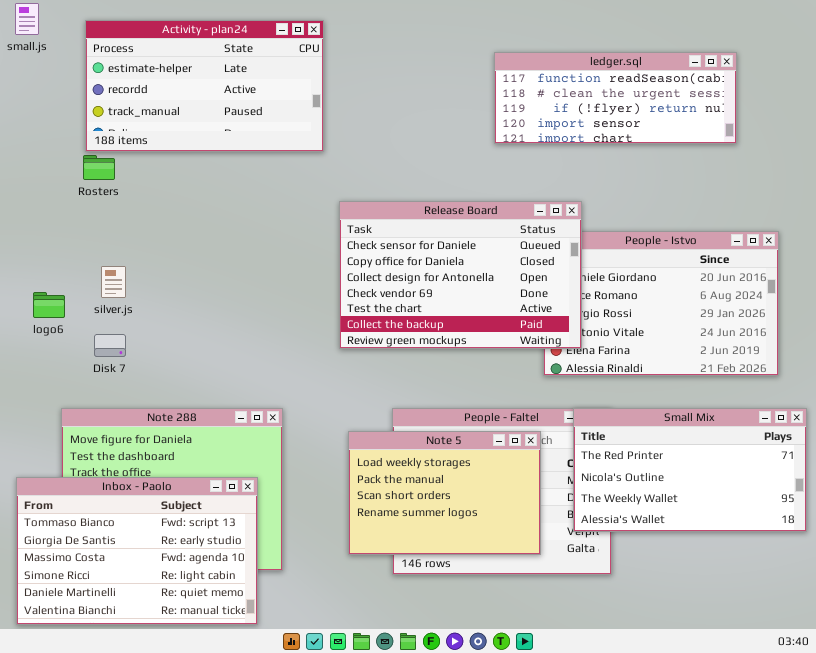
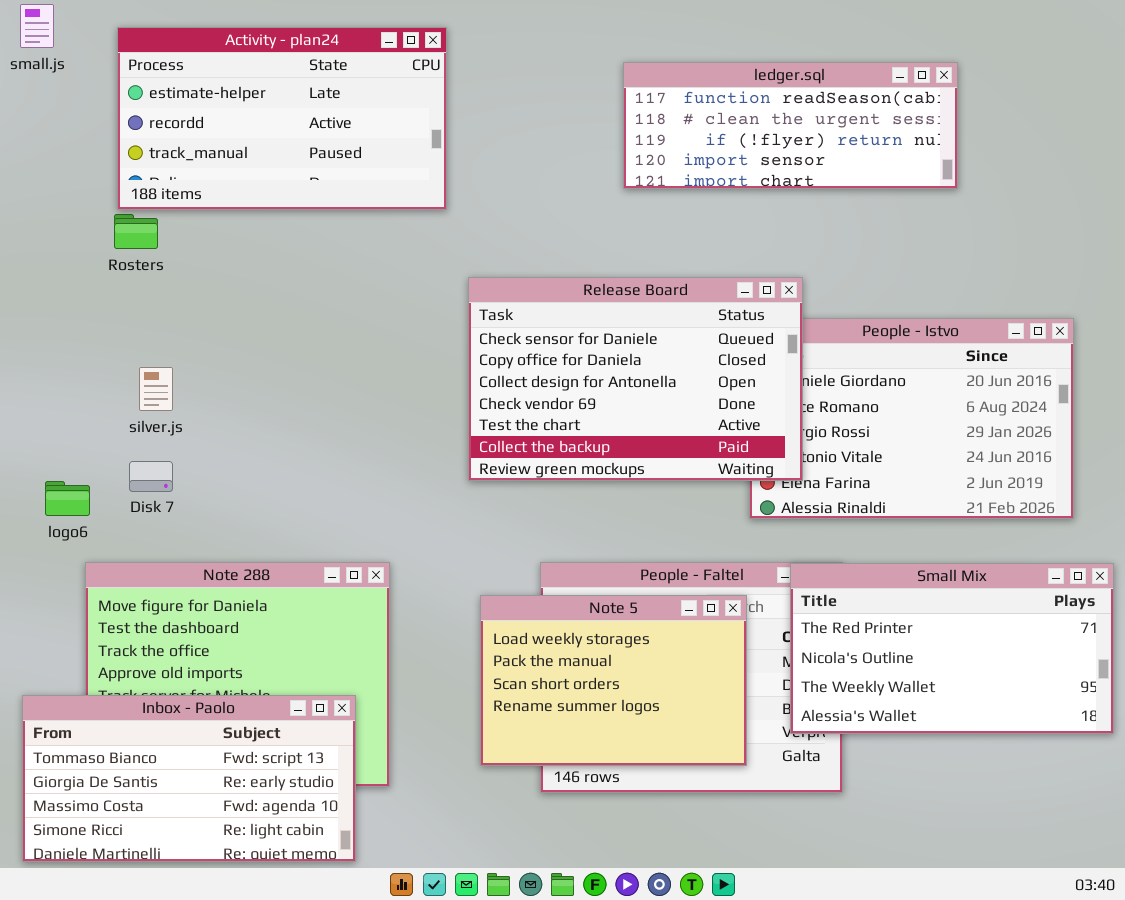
ledger.sql: [494,52,737,144] -> [623,62,958,189], moved
logo6: [33,292,65,318] -> [45,481,90,516], moved
Inbox - Paolo: [16,477,258,625] -> [22,695,356,862], resized

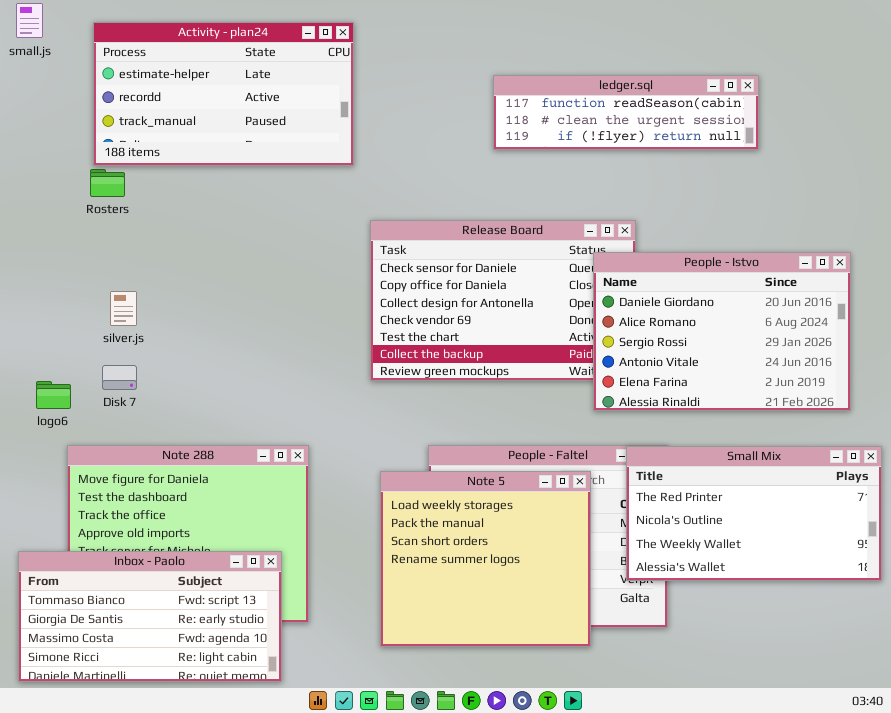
ledger.sql: [623,62,958,189] -> [493,75,759,150], resized
People - Istvo: [749,318,1074,519] -> [593,252,851,411], raised
Note 5: [480,595,747,766] -> [380,471,591,647], resized

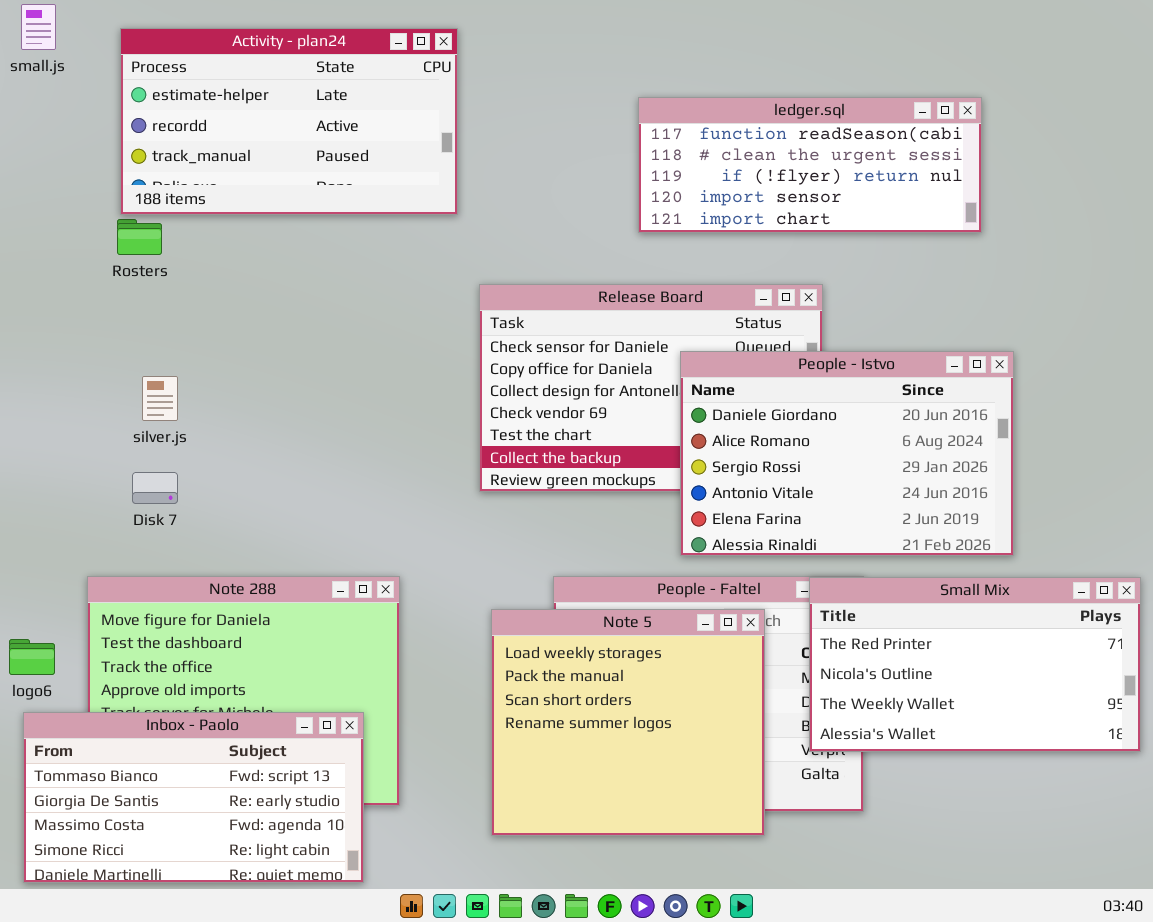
ledger.sql: [493,75,759,150] -> [638,97,982,233], resized
People - Istvo: [593,252,851,411] -> [680,351,1014,556], moved
logo6: [36,381,71,409] -> [9,639,55,675], moved

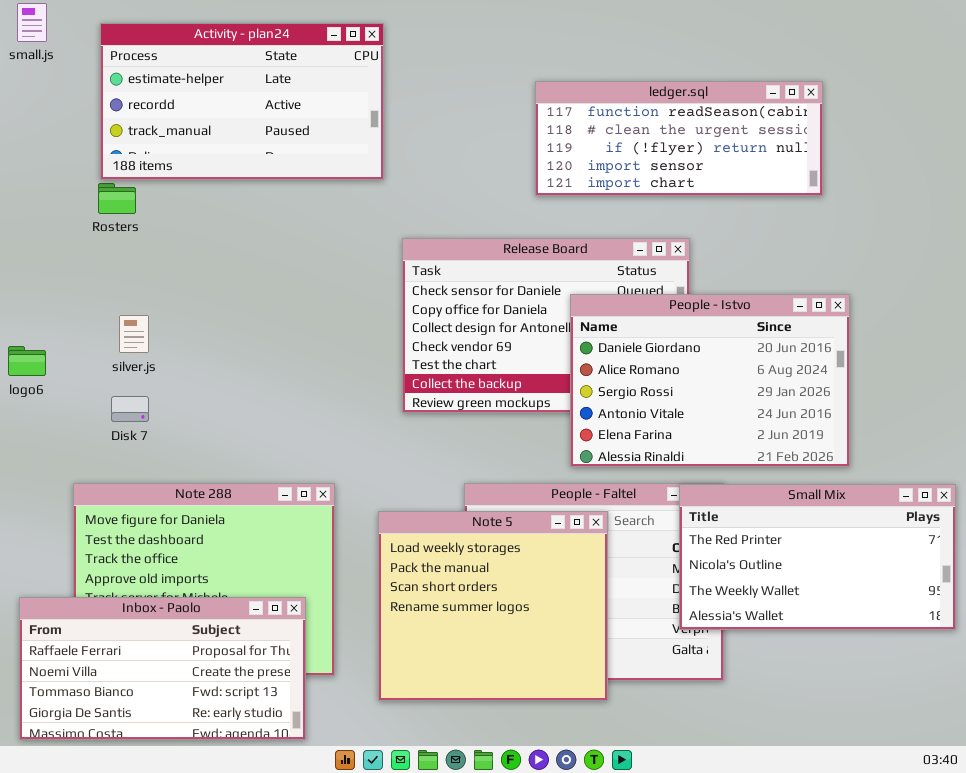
Note 5: [491,609,765,836] -> [378,511,608,701], moved
logo6: [9,639,55,675] -> [8,346,46,376], moved
Inbox - Paolo: [23,712,364,883] -> [19,597,306,740], scrolled up 2 rows

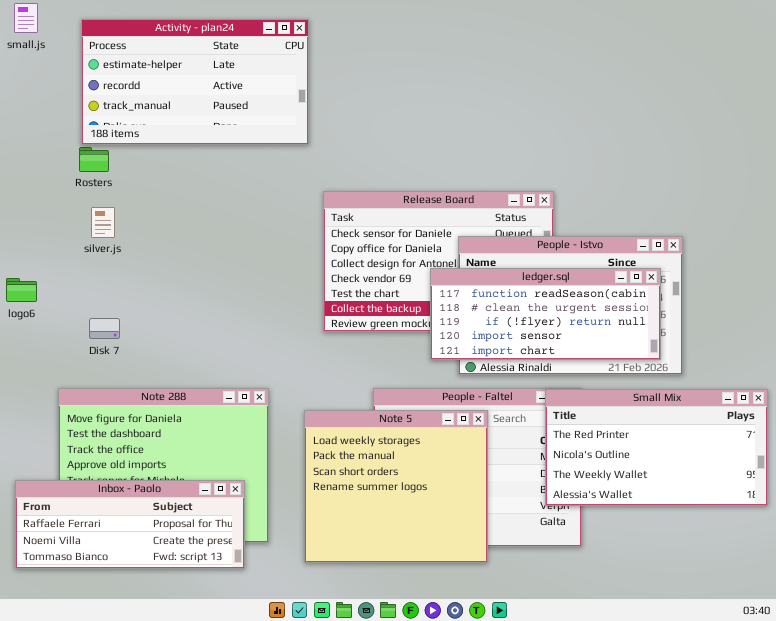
ledger.sql: [535,81,823,196] -> [430,268,661,360], moved
silver.js: [119,315,149,353] -> [91,207,115,238], moved
Inbox - Paolo: [19,597,306,740] -> [15,480,245,569], resized

